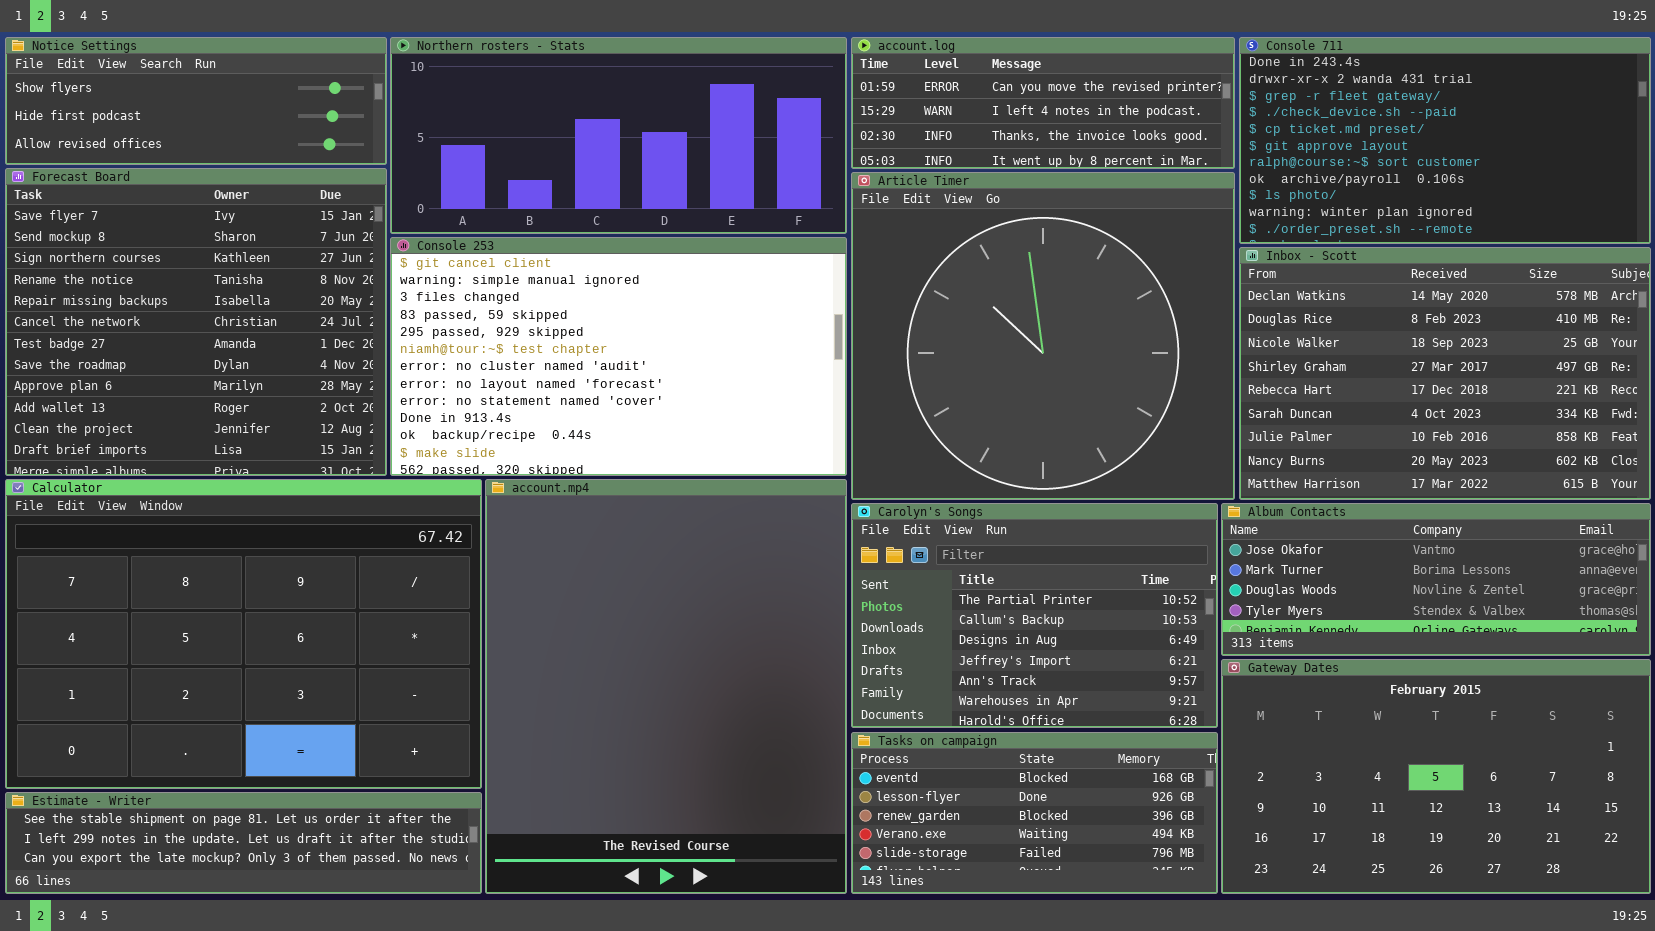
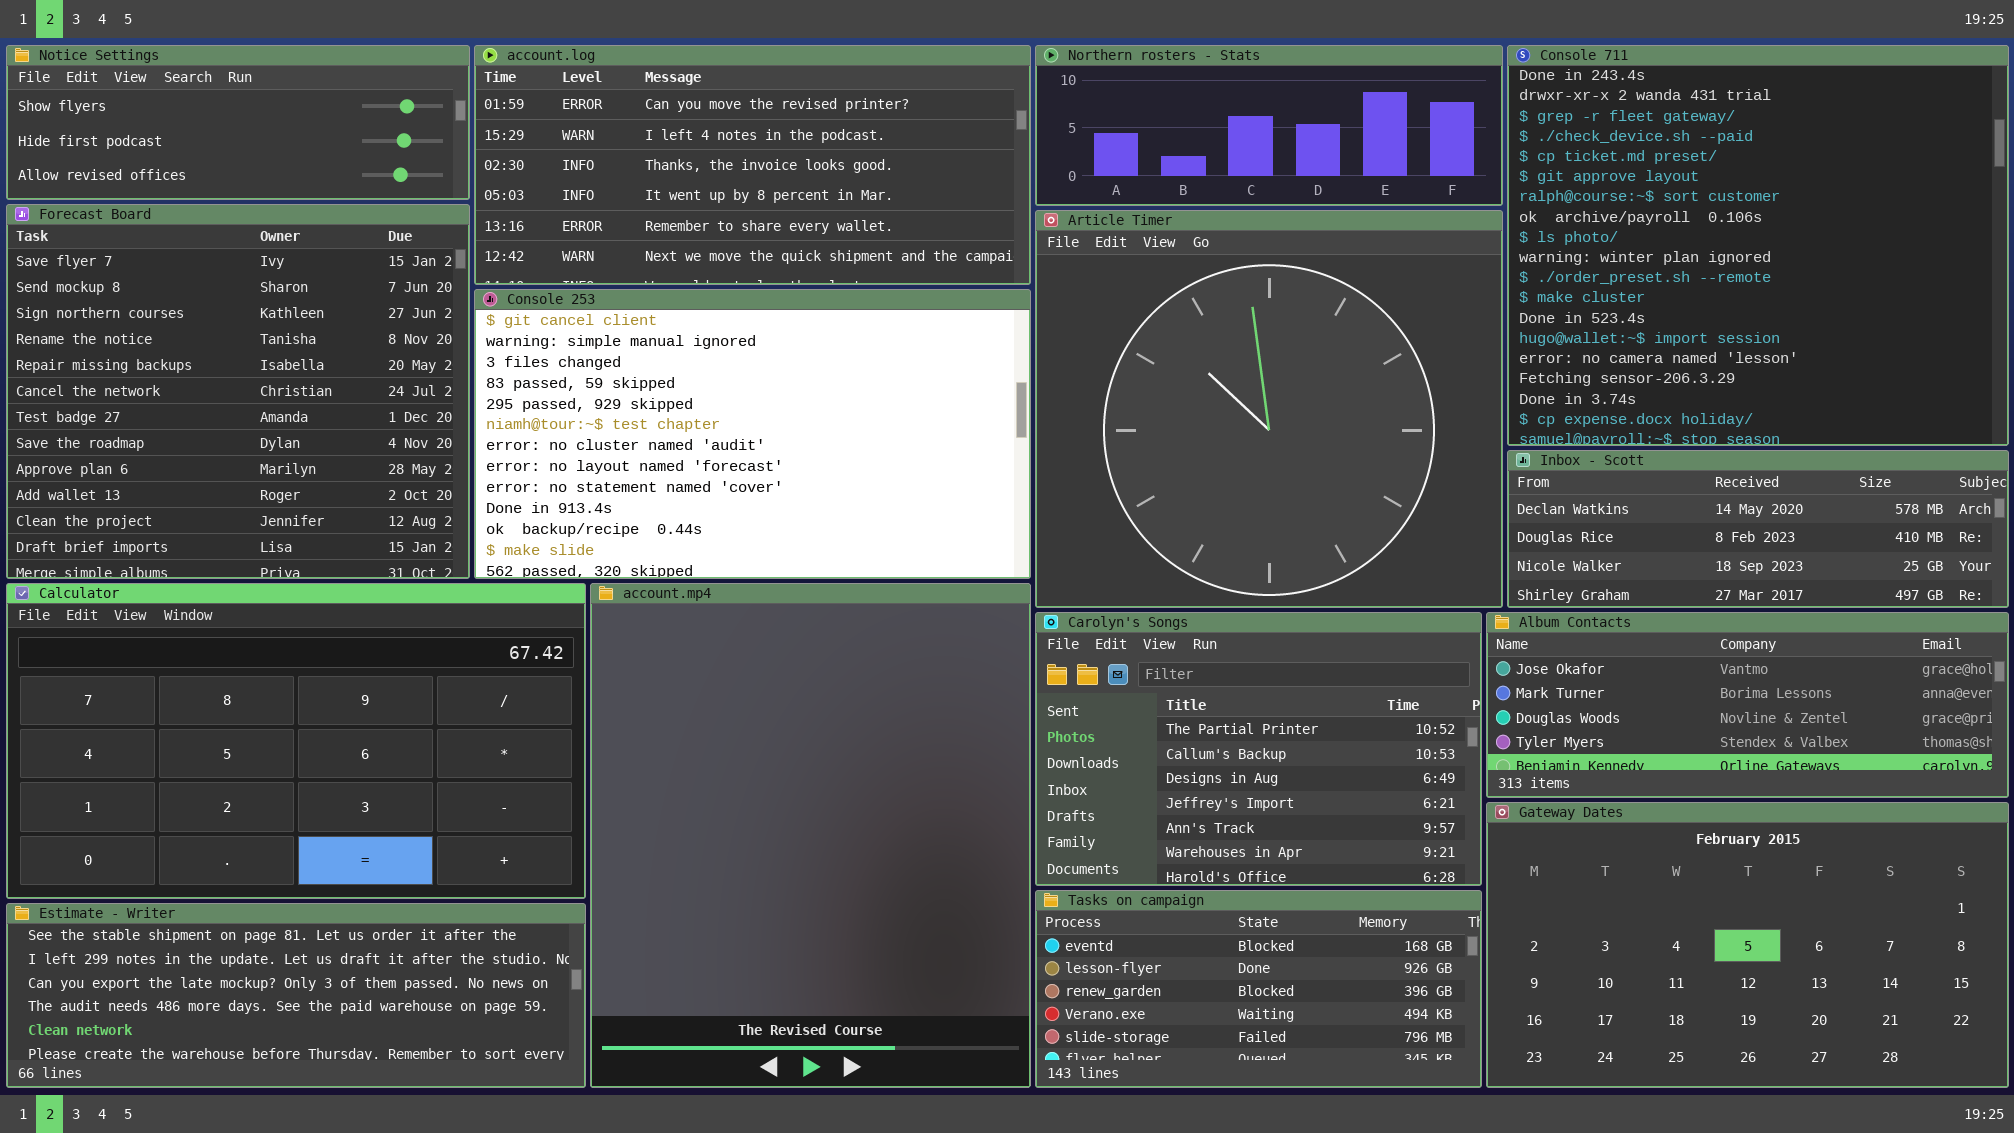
Northern rosters - Stats: [390,37,847,234] -> [1035,45,1503,206], moved, resized
account.log: [851,37,1235,169] -> [474,45,1031,285], moved, resized
Console 711: [1239,37,1651,244] -> [1507,45,2009,446], resized
Inbox - Scott: [1239,247,1651,500] -> [1507,450,2009,608], resized
Calculator: [5,479,482,789] -> [6,583,586,899], resized
Estimate - Writer: [5,792,482,894] -> [6,903,586,1088], resized

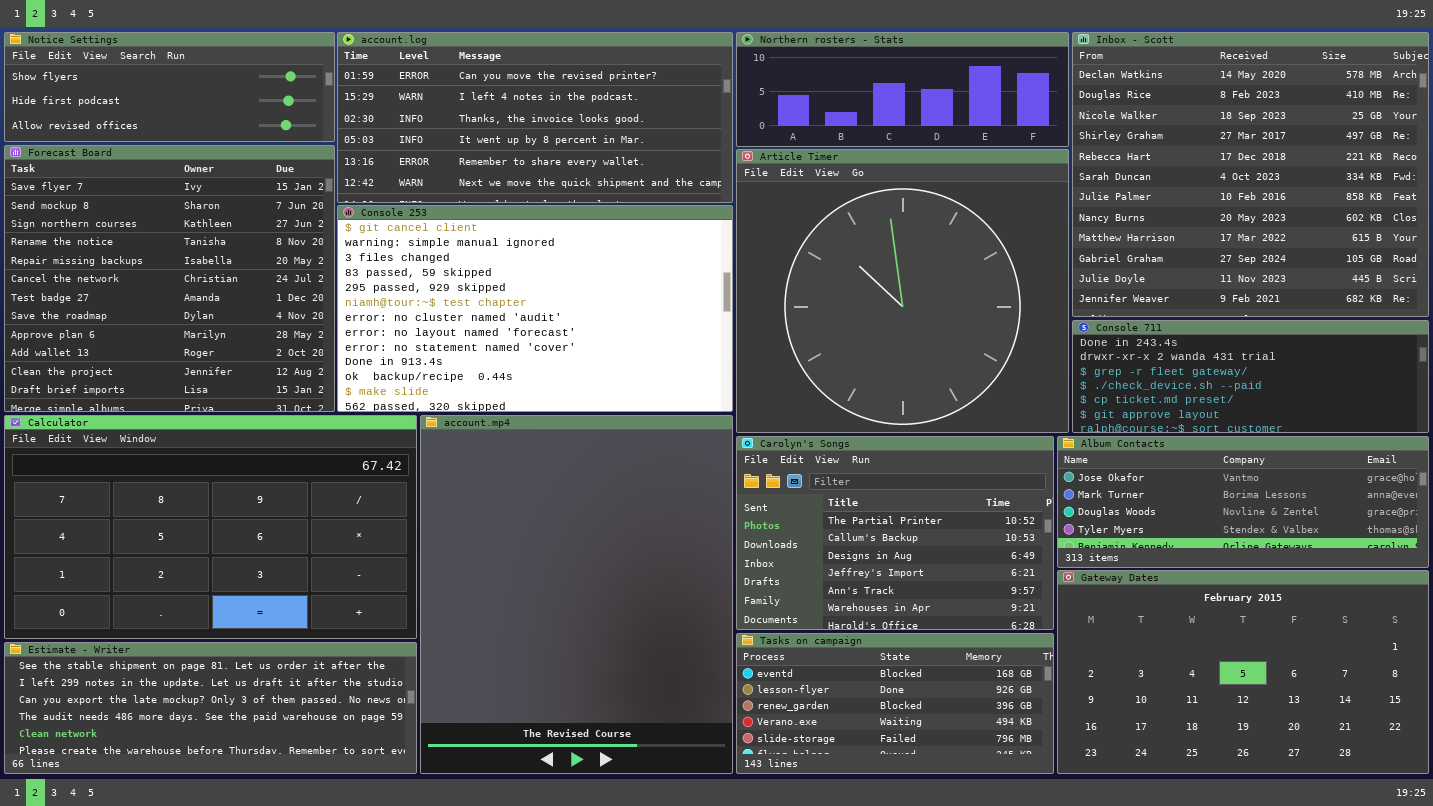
Console 711: [1507,45,2009,446] -> [1072,320,1429,433], moved, resized
Inbox - Scott: [1507,450,2009,608] -> [1072,32,1429,317], moved, resized

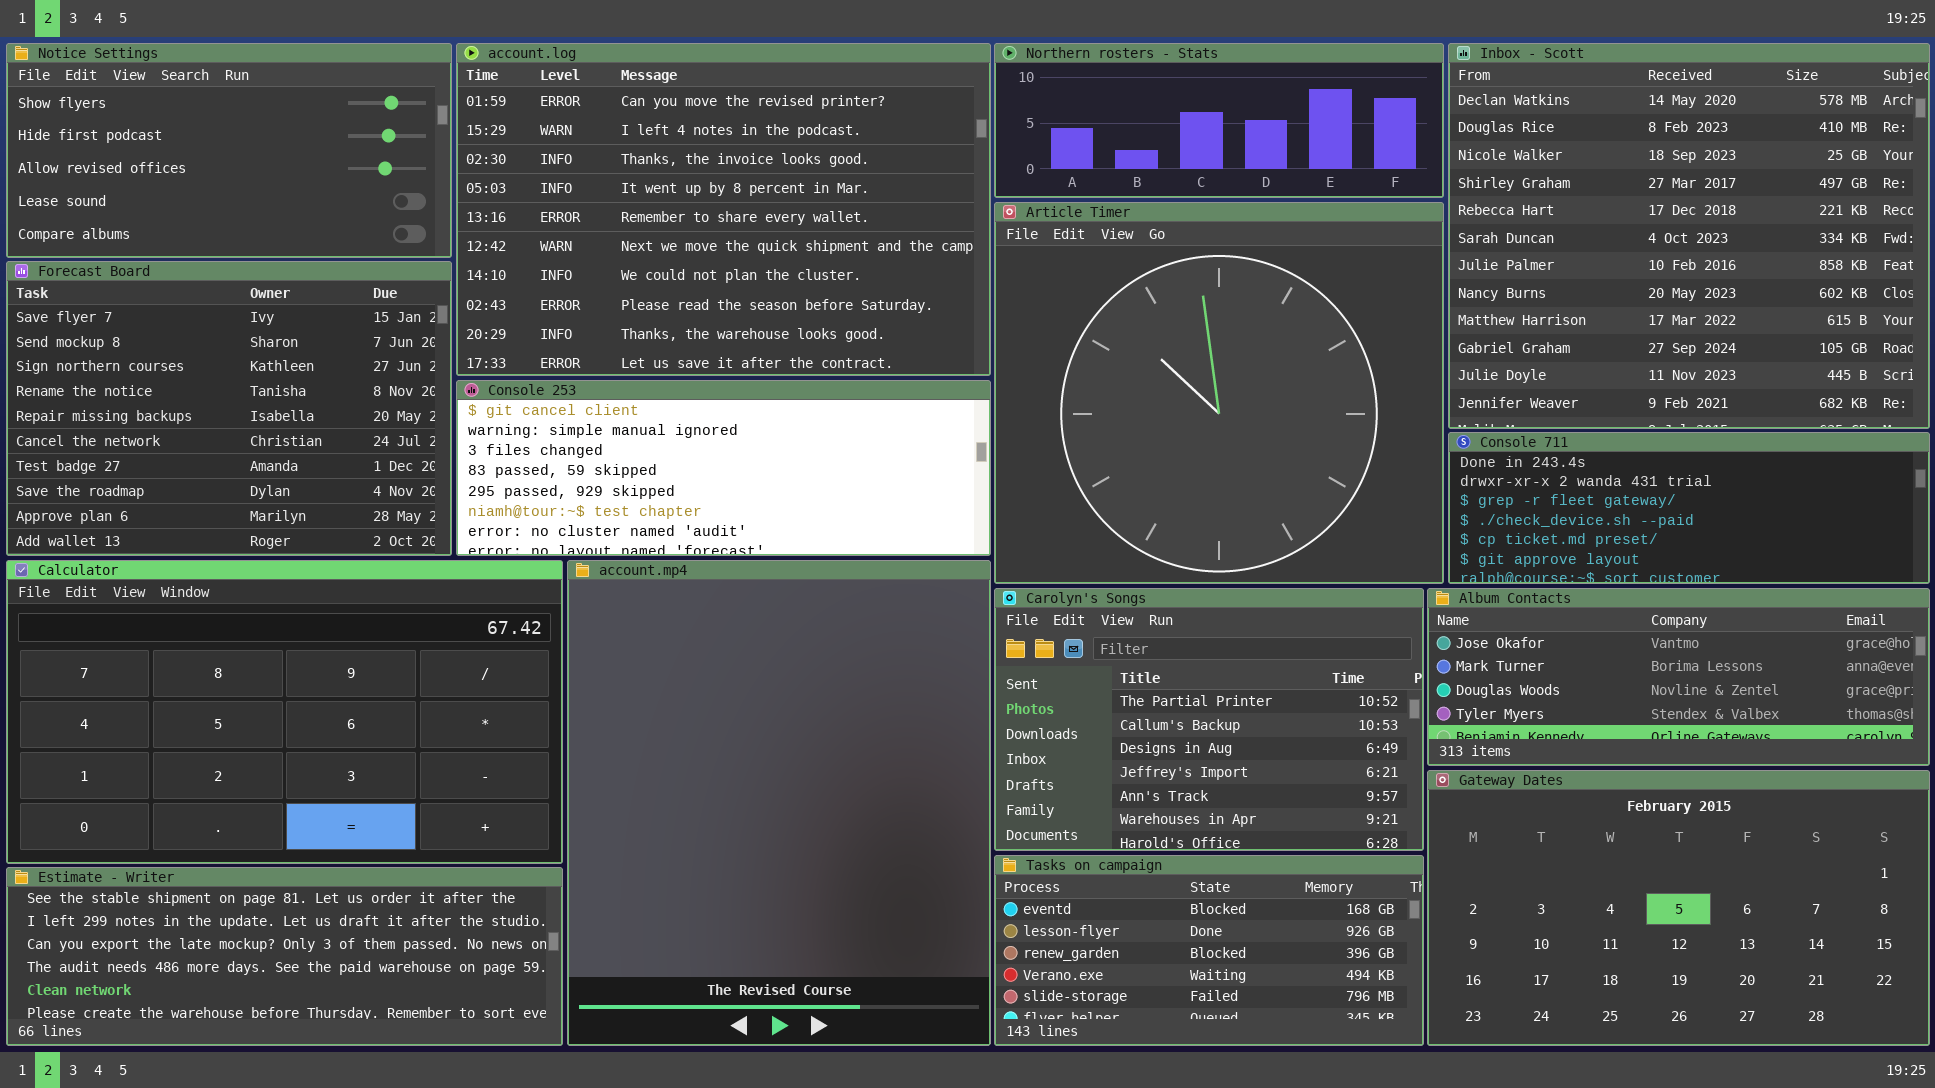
Notice Settings: [4,32,335,142] -> [6,43,452,258], resized
account.log: [337,32,733,203] -> [456,43,991,376], resized
Forecast Board: [4,145,335,412] -> [6,261,452,556], resized
Console 253: [337,205,733,412] -> [456,380,991,556], resized

